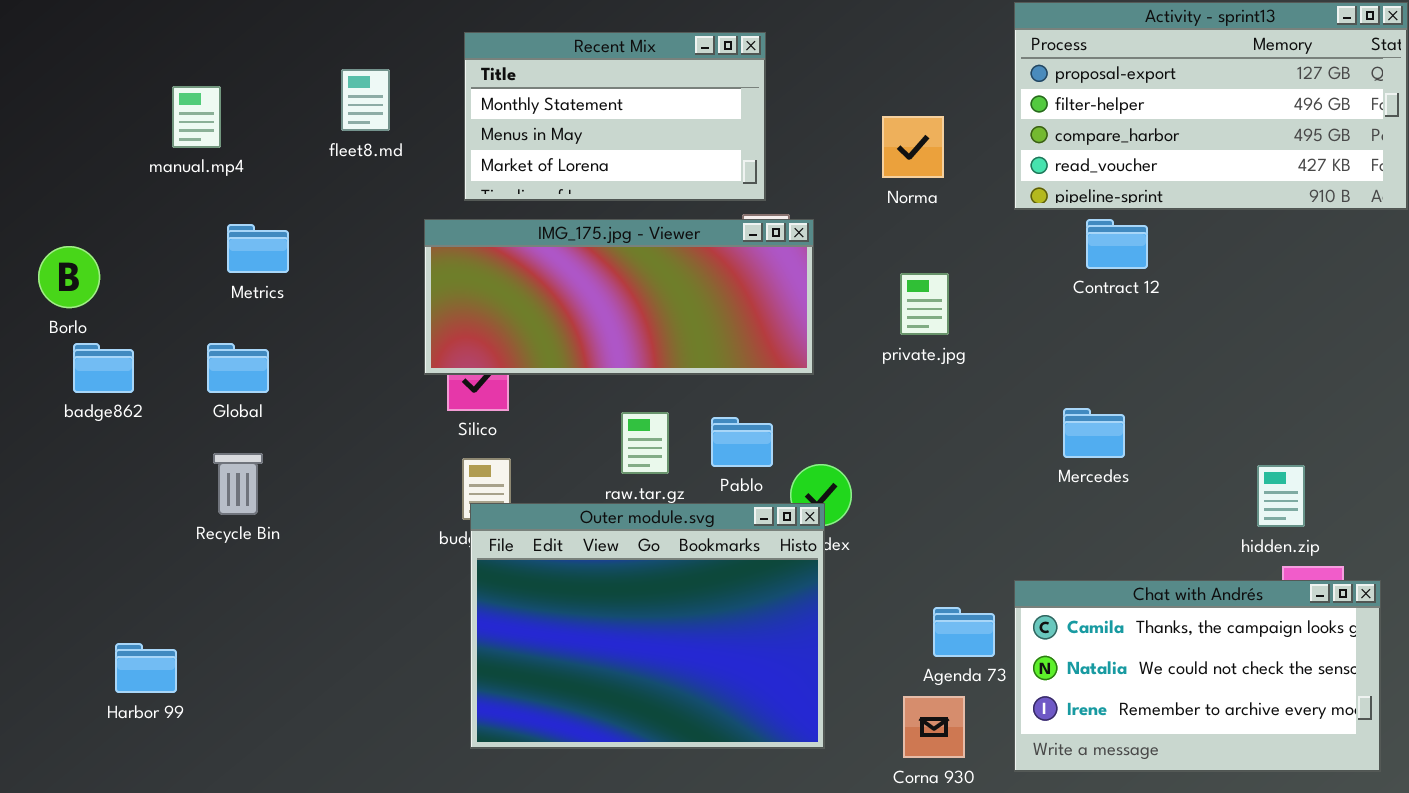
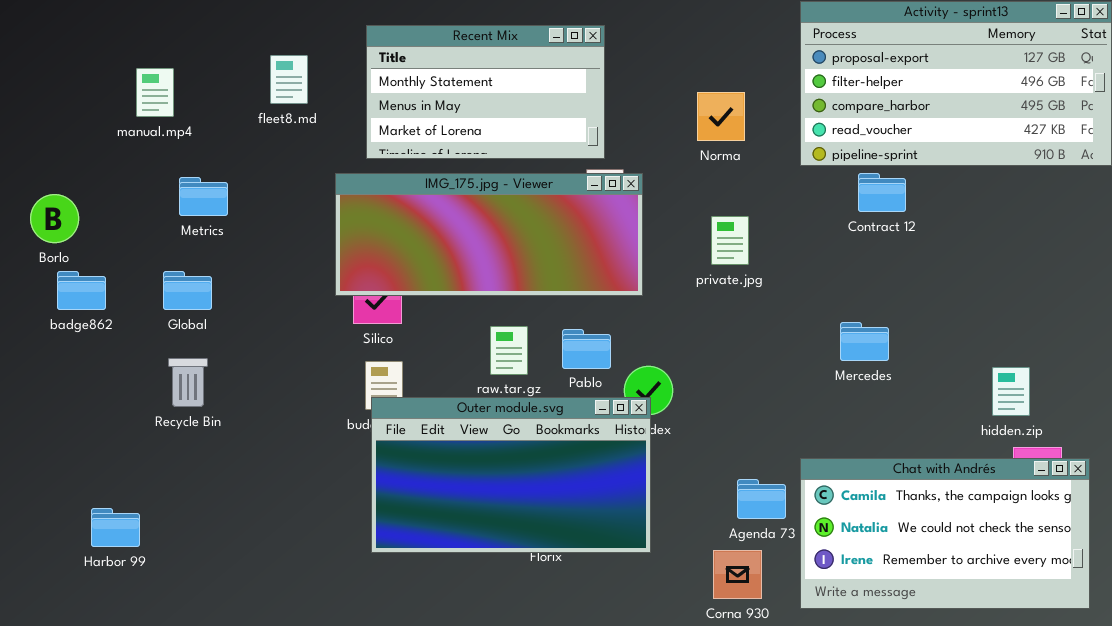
Outer module.svg: [470,503,825,749] -> [371,397,651,553], resized

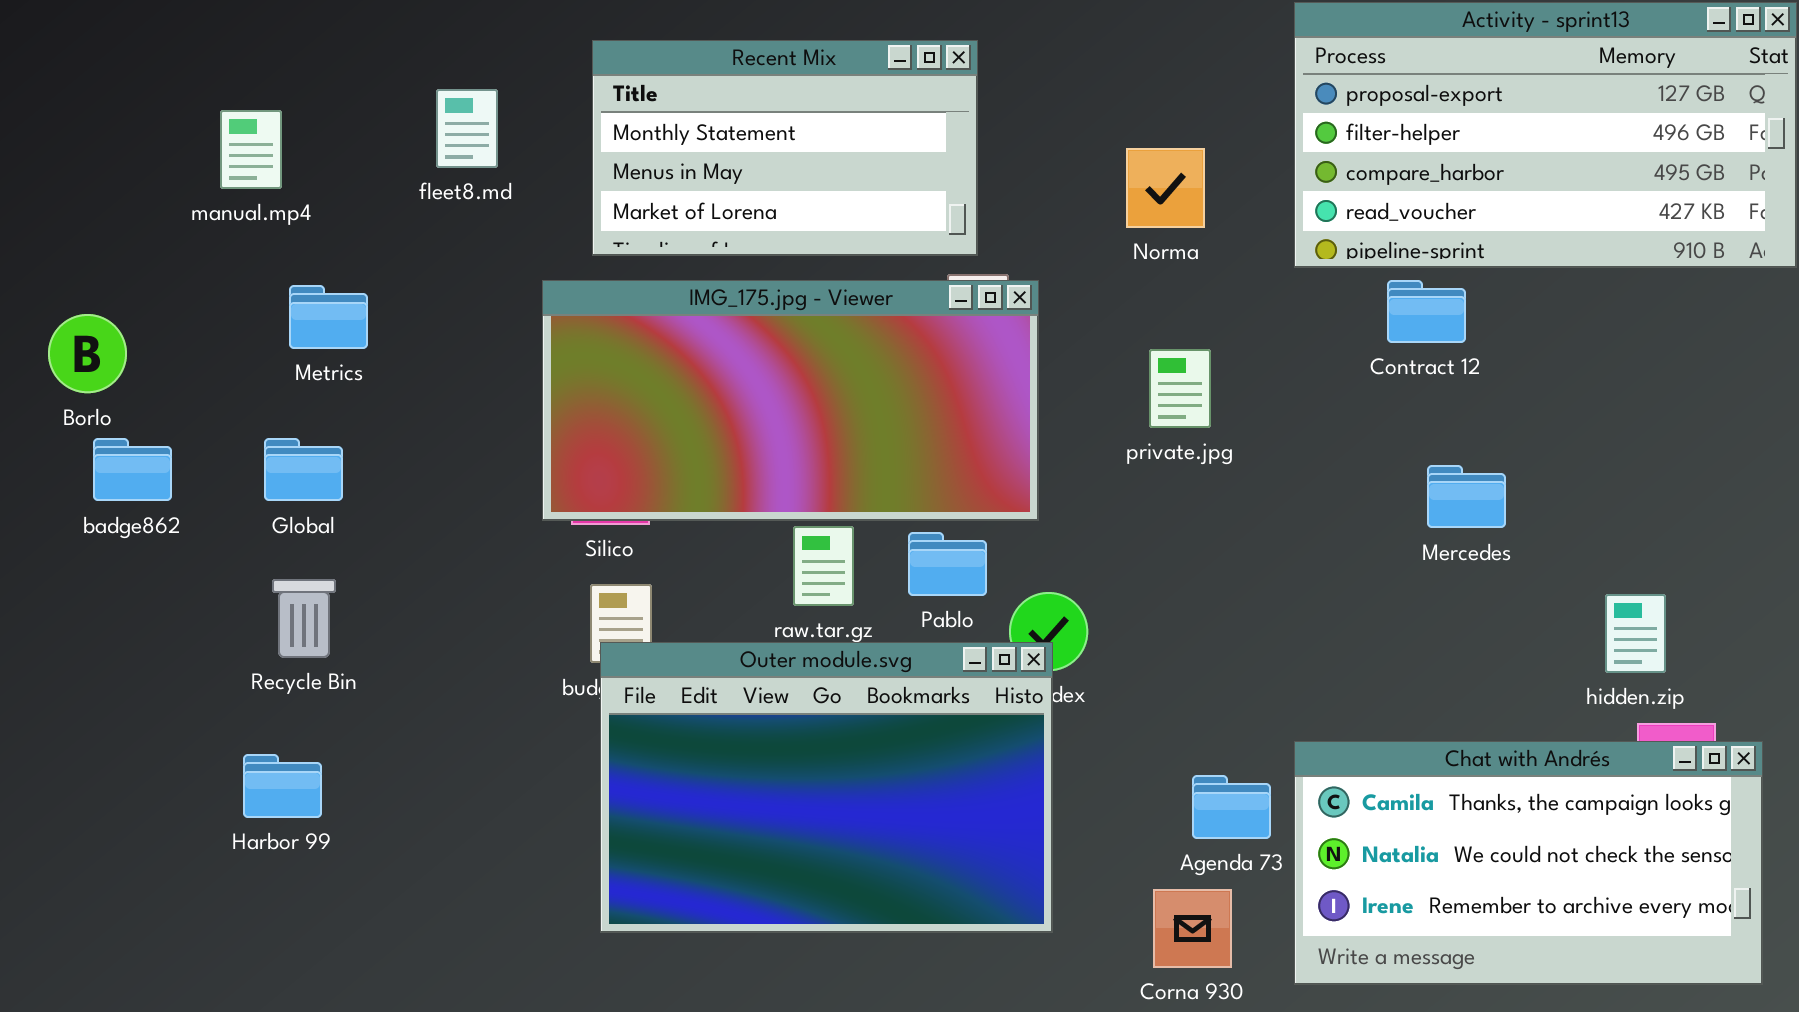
IMG_175.jpg - Viewer: [335,173,643,296] -> [542,280,1039,521], resized
Mercedes: [840,322,889,361] -> [1427,465,1506,528], moved
Outer module.svg: [371,397,651,553] -> [600,642,1053,933], resized
Harbor 99: [91,508,140,547] -> [243,754,322,818], moved

